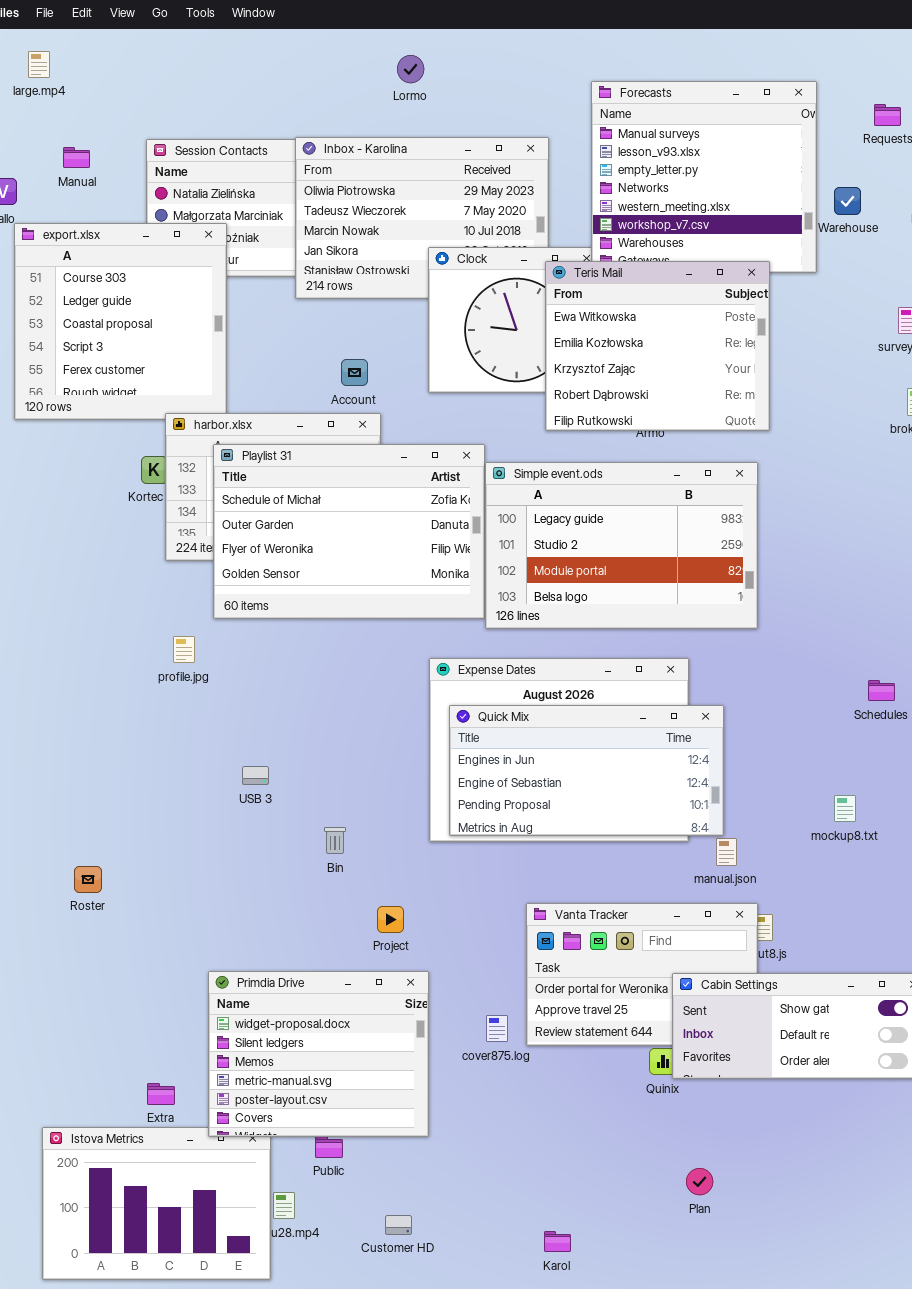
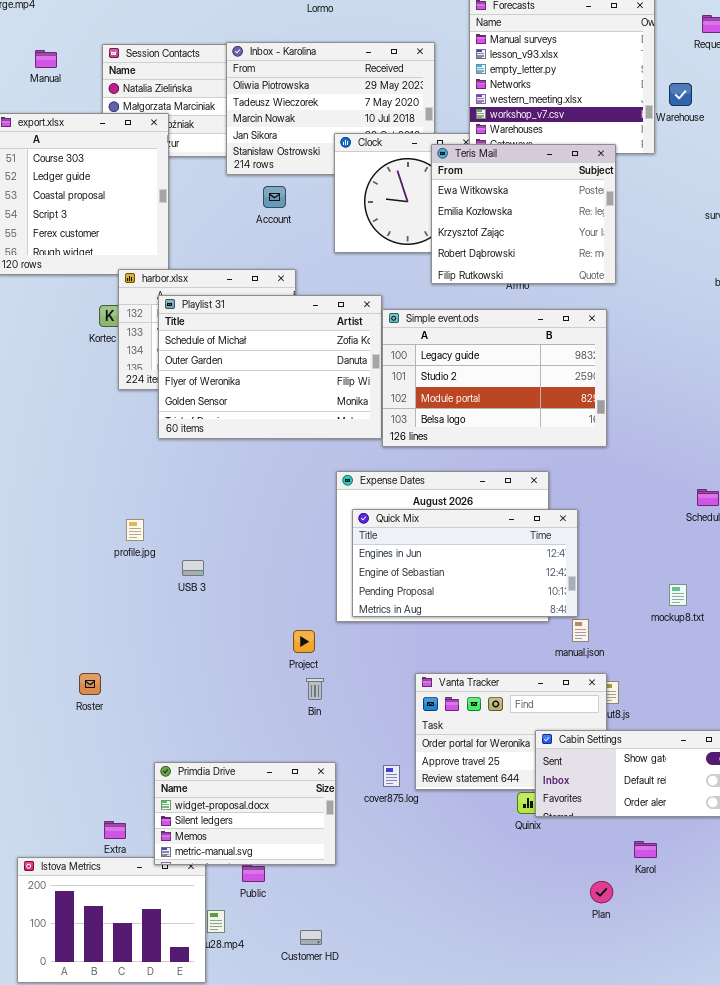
Account: [341,359,368,386] -> [263,186,286,208], moved
profile.jpg: [173,636,195,663] -> [126,519,144,541], moved
Bin: [324,827,346,854] -> [306,678,324,700], moved
Roster: [74,866,102,893] -> [79,673,101,695], moved
Project: [377,906,404,933] -> [293,630,315,653], moved
Primdia Drive: [208,971,429,1137] -> [154,762,336,865], resized
Plan: [686,1168,713,1195] -> [590,881,613,903], moved
Karol: [544,1231,571,1252] -> [634,841,657,858], moved

